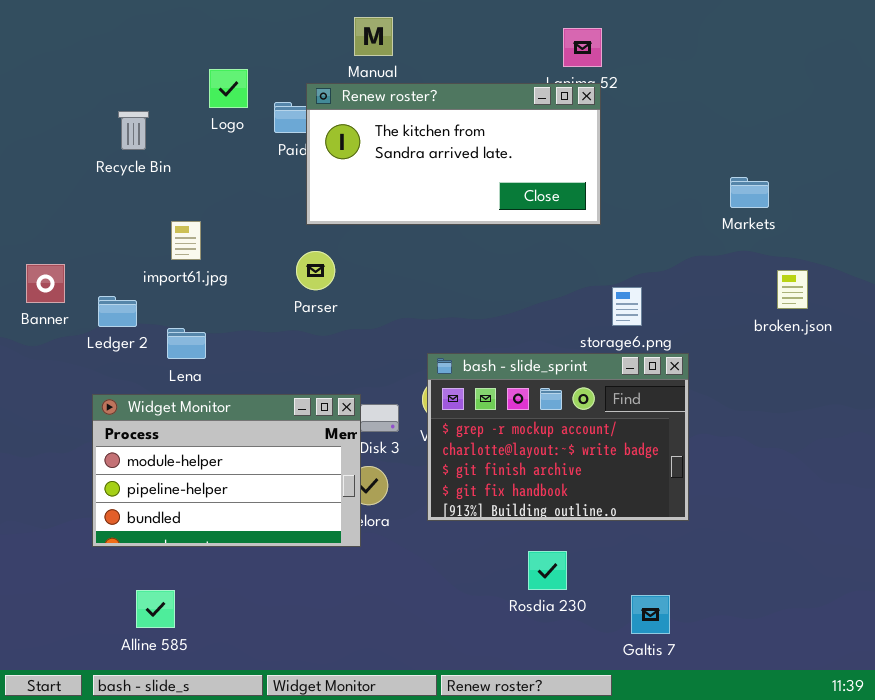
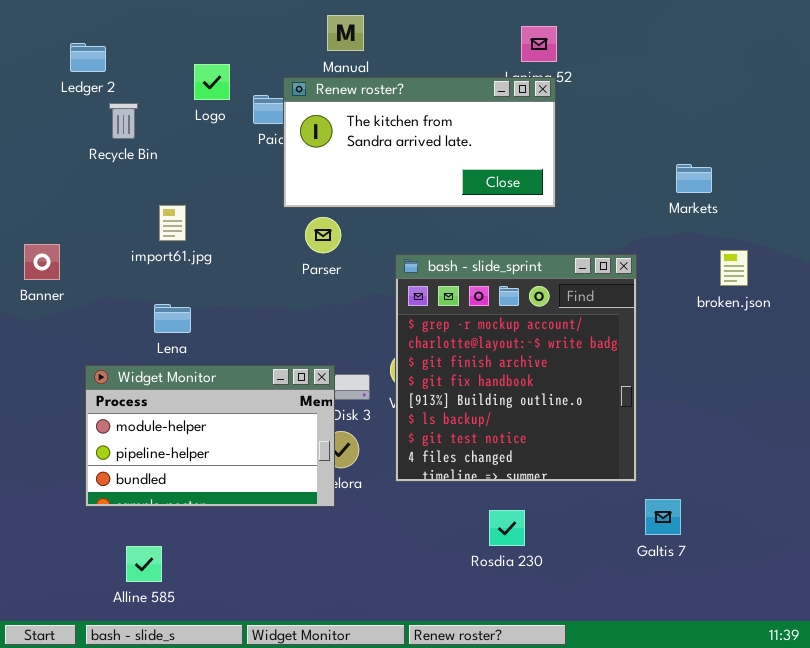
Parser: [296,251,335,290] -> [305,217,341,253], moved
Ledger 2: [98,296,137,327] -> [70,43,106,72], moved
bash - slide_sprint: [427,353,689,521] -> [395,254,637,482], resized
Galtis 7: [631,595,670,634] -> [645,499,681,535], moved

